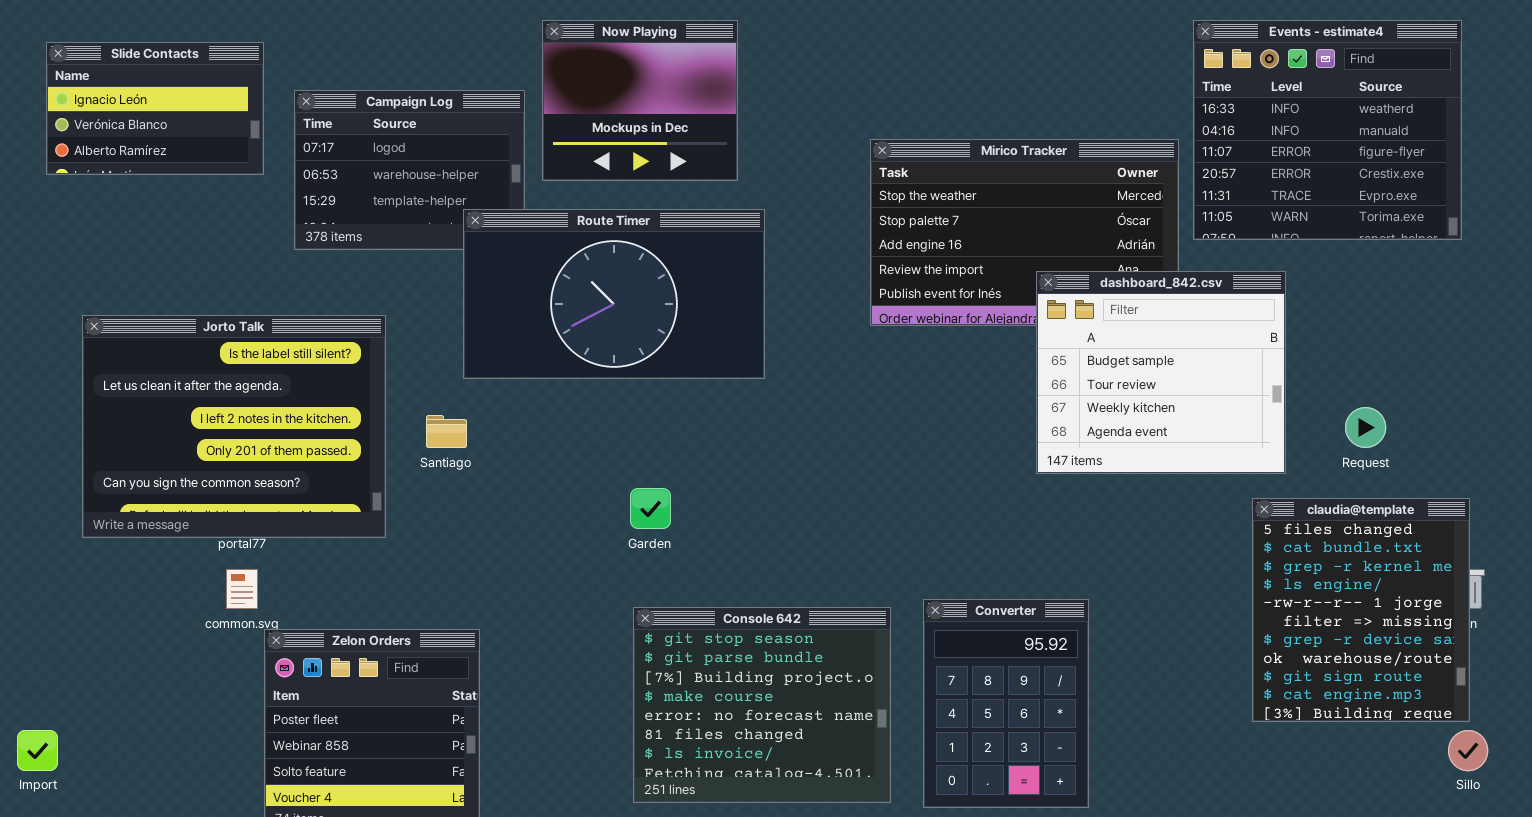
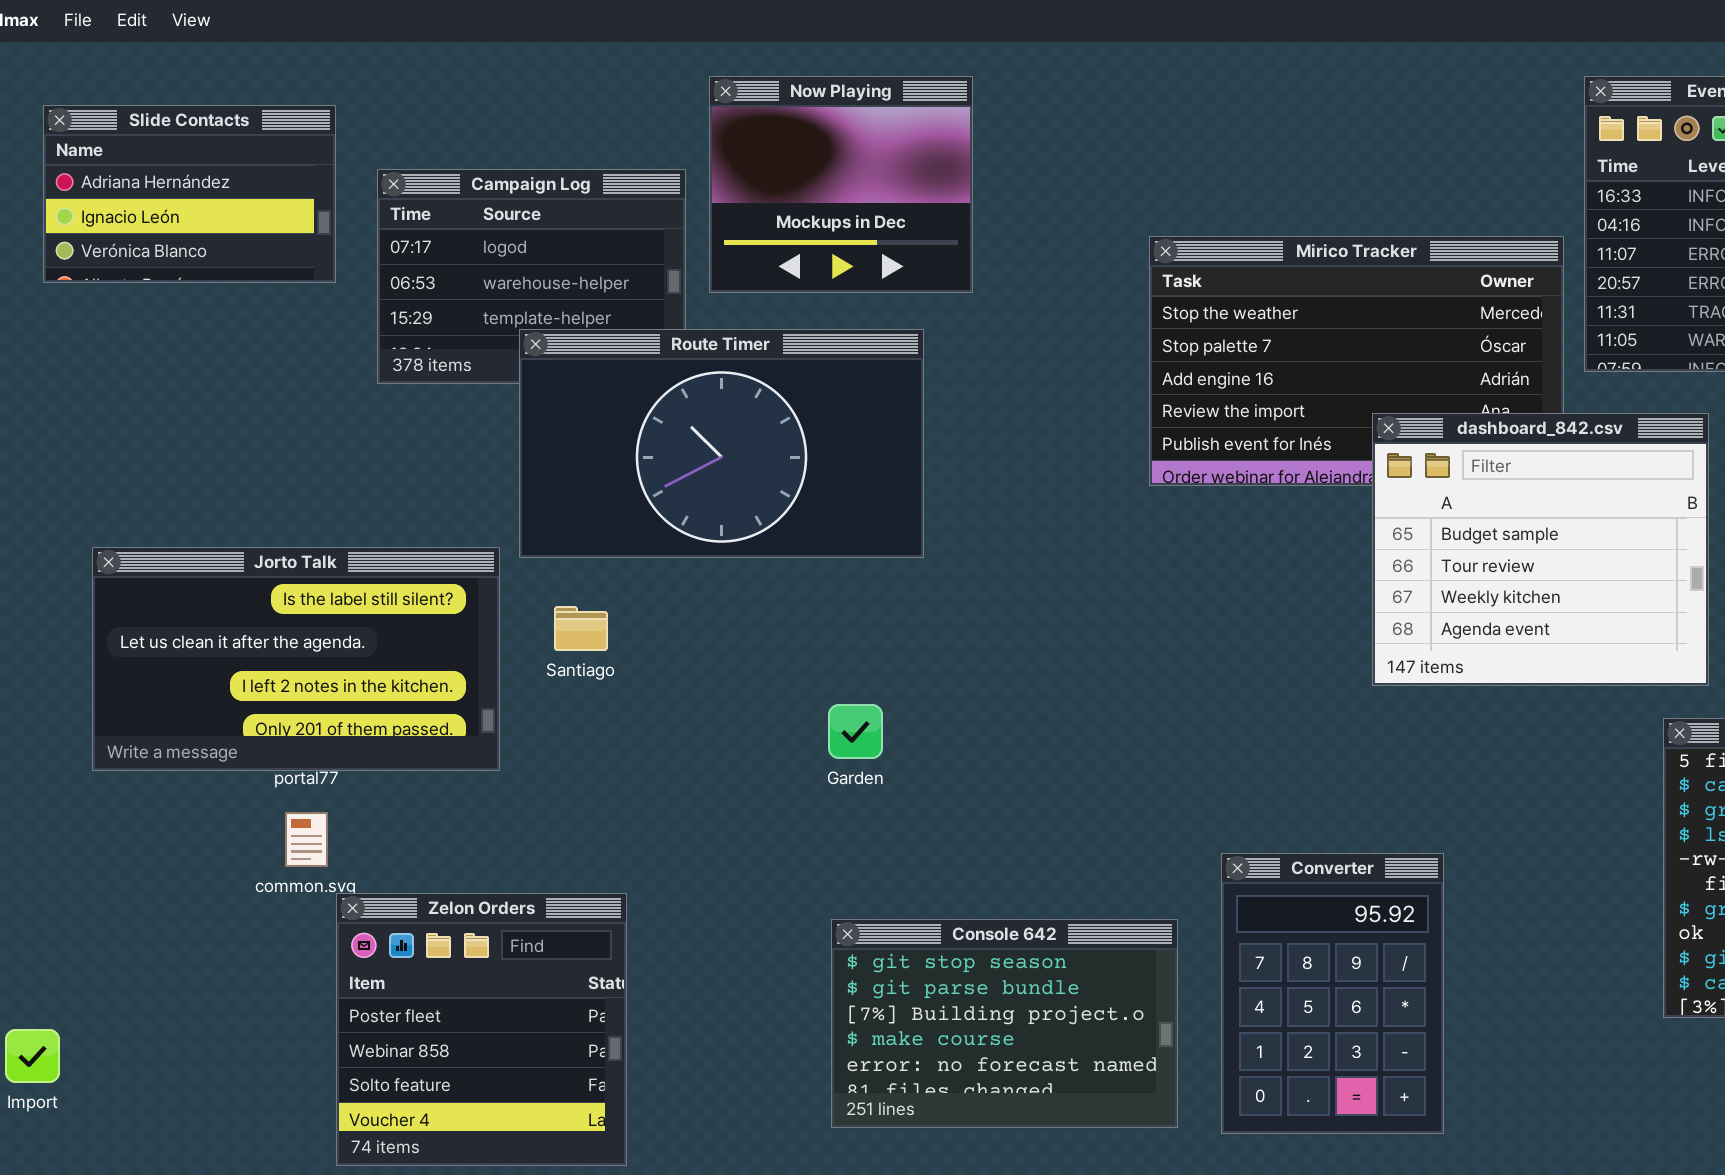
Slide Contacts: [46,42,264,175] -> [43,105,336,283], scrolled up 1 row
Route Timer: [463,209,765,379] -> [519,329,924,558], moved
Jorto Talk: [82,315,386,538] -> [92,547,500,771], resized
Console 642: [633,607,891,803] -> [831,919,1178,1128], resized

